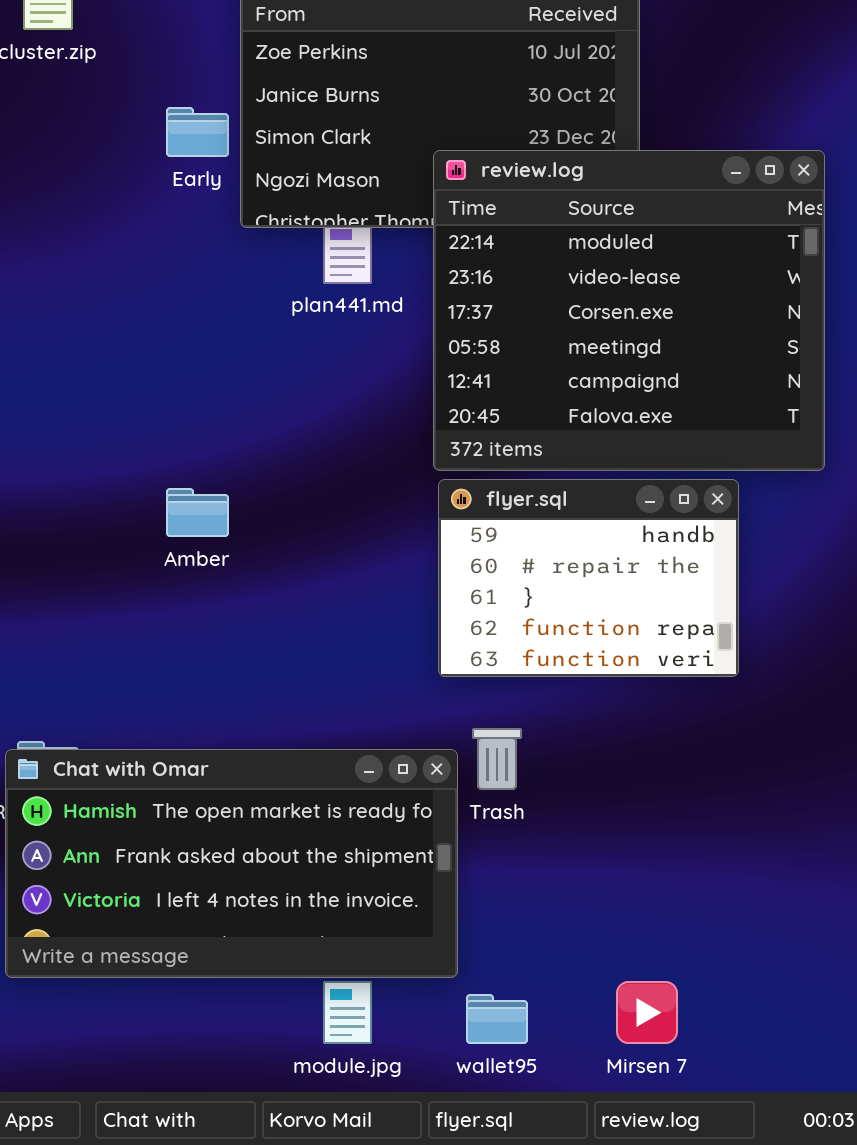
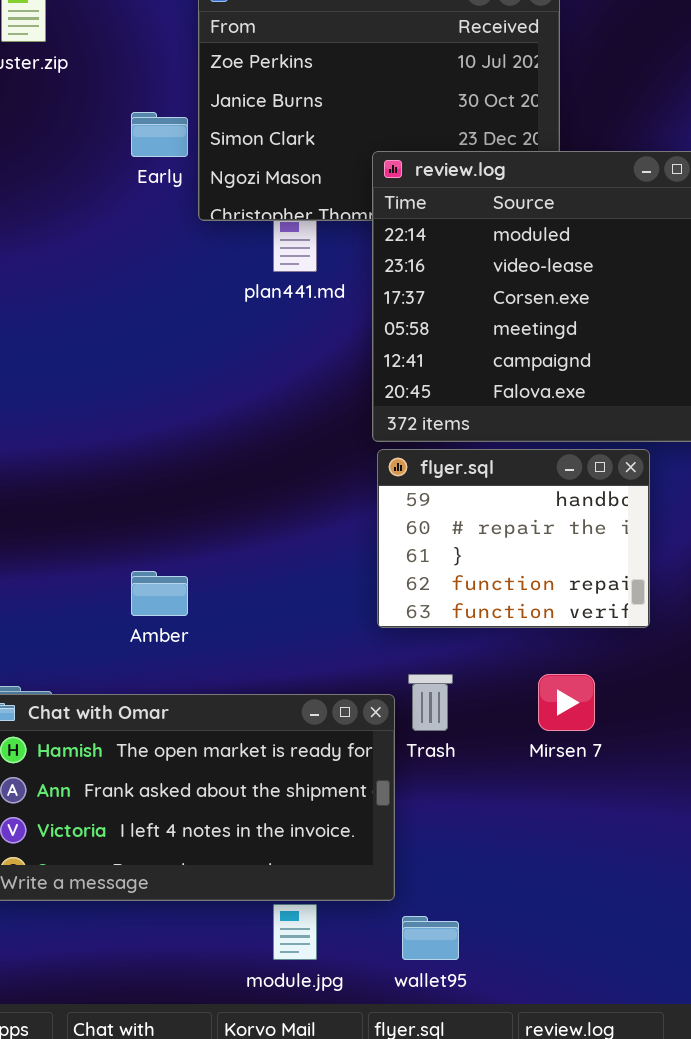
Amber: [166,488,229,537] -> [131,571,188,616], moved
Mirsen 7: [616,981,678,1044] -> [538,674,595,731], moved

